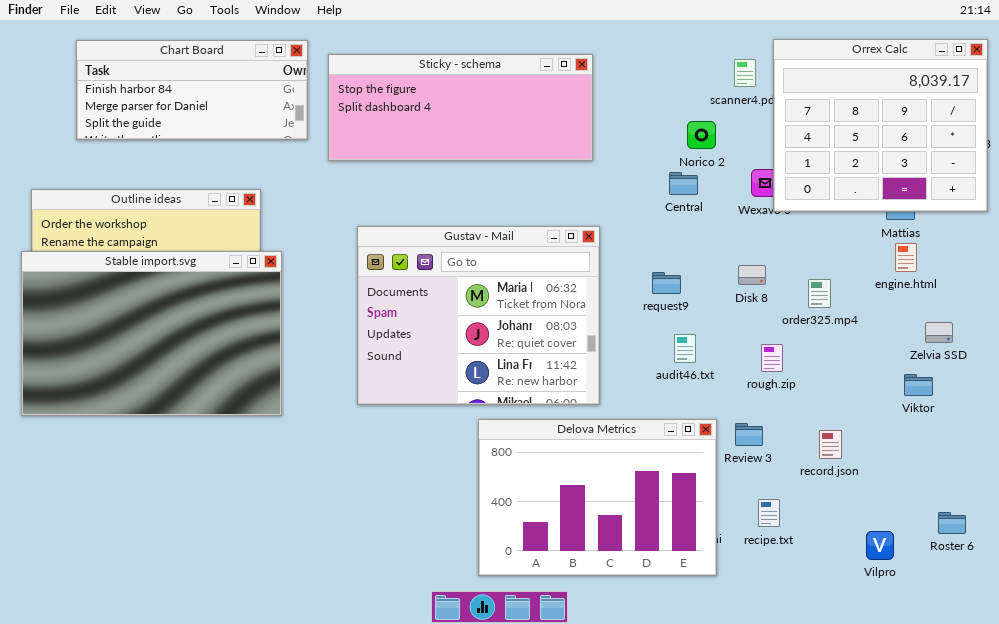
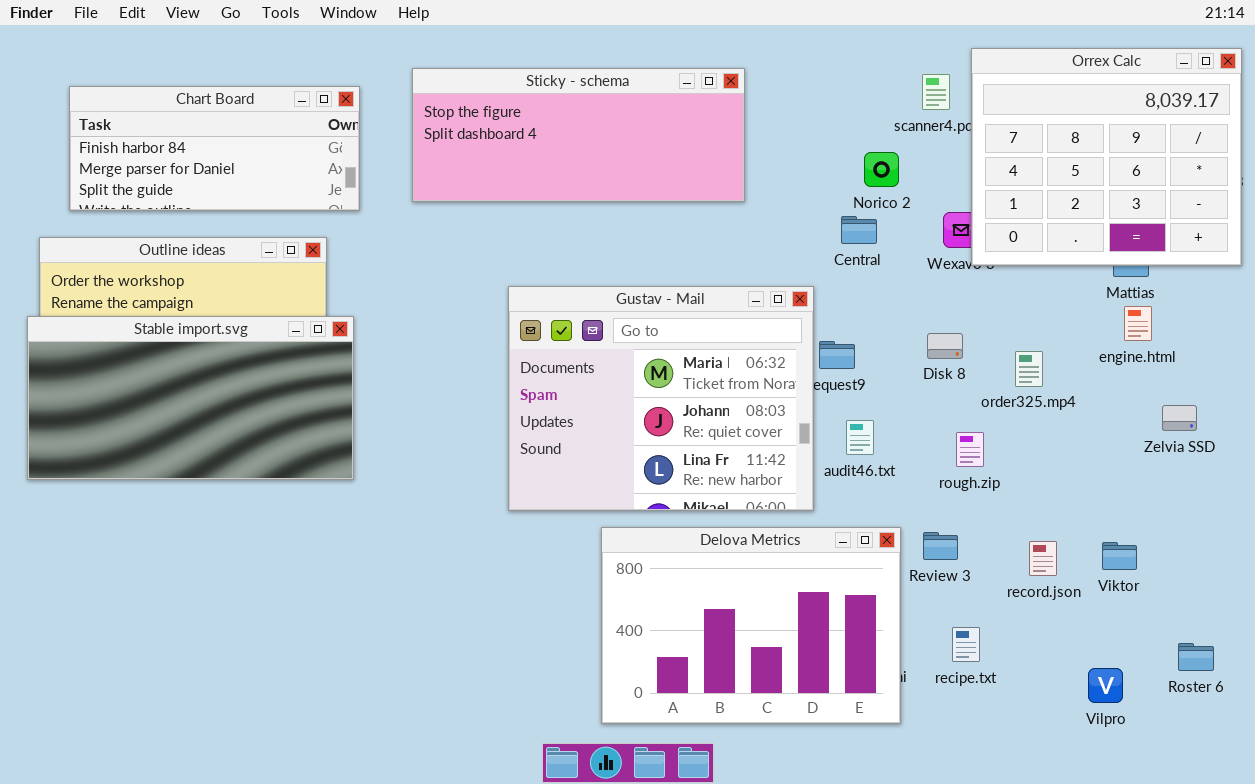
Chart Board: [76,40,308,140] -> [69,86,360,211], moved
Gustav - Mail: [357,226,600,405] -> [508,286,814,511], moved
Stable import.svg: [21,251,282,416] -> [27,316,354,480], resized
Viktor: [904,374,933,396] -> [1102,542,1137,570], moved

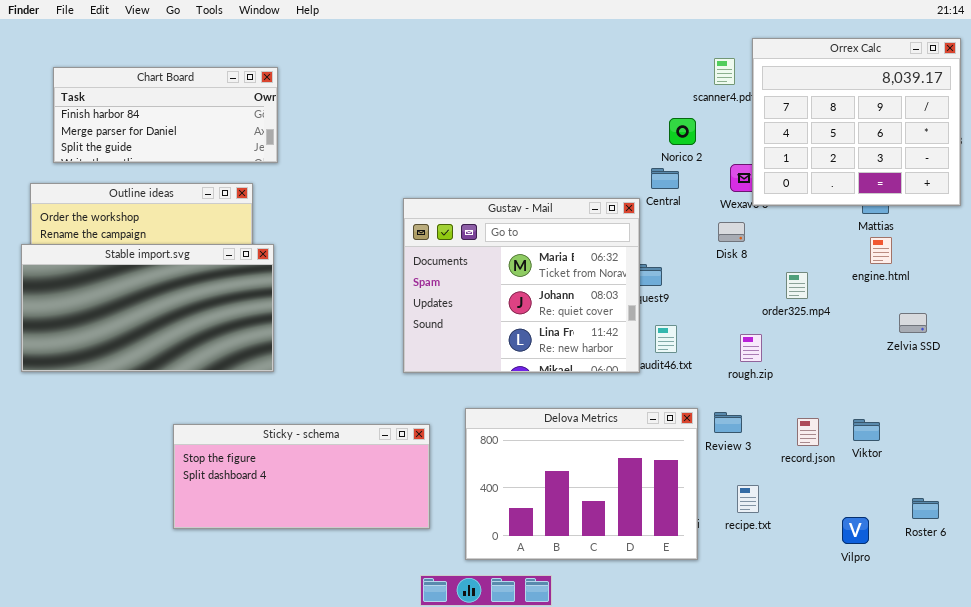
Sticky - schema: [412,68,745,202] -> [173,424,430,529], moved
Gustav - Mail: [508,286,814,511] -> [403,198,640,373], moved
Disk 8: [927,333,963,359] -> [718,222,745,242], moved

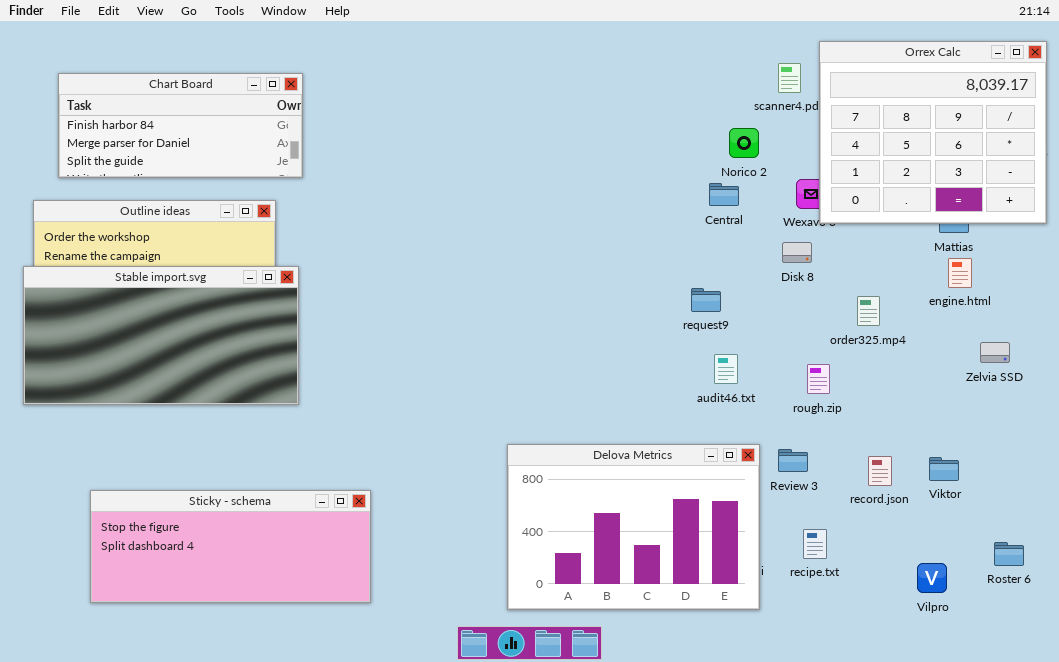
Gustav - Mail: [403,198,640,373] -> none, closed
Sticky - schema: [173,424,430,529] -> [90,490,371,603], moved

